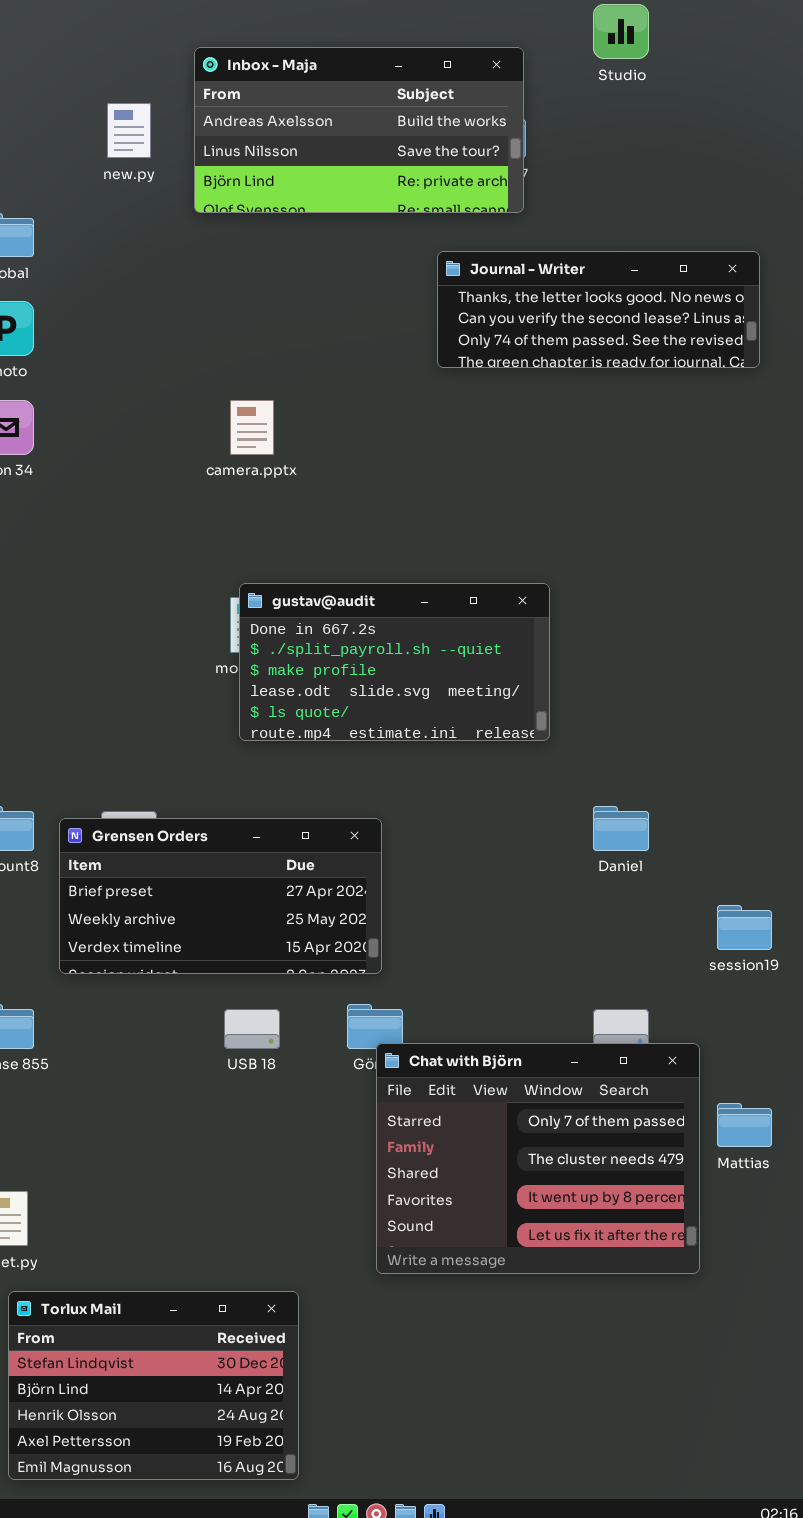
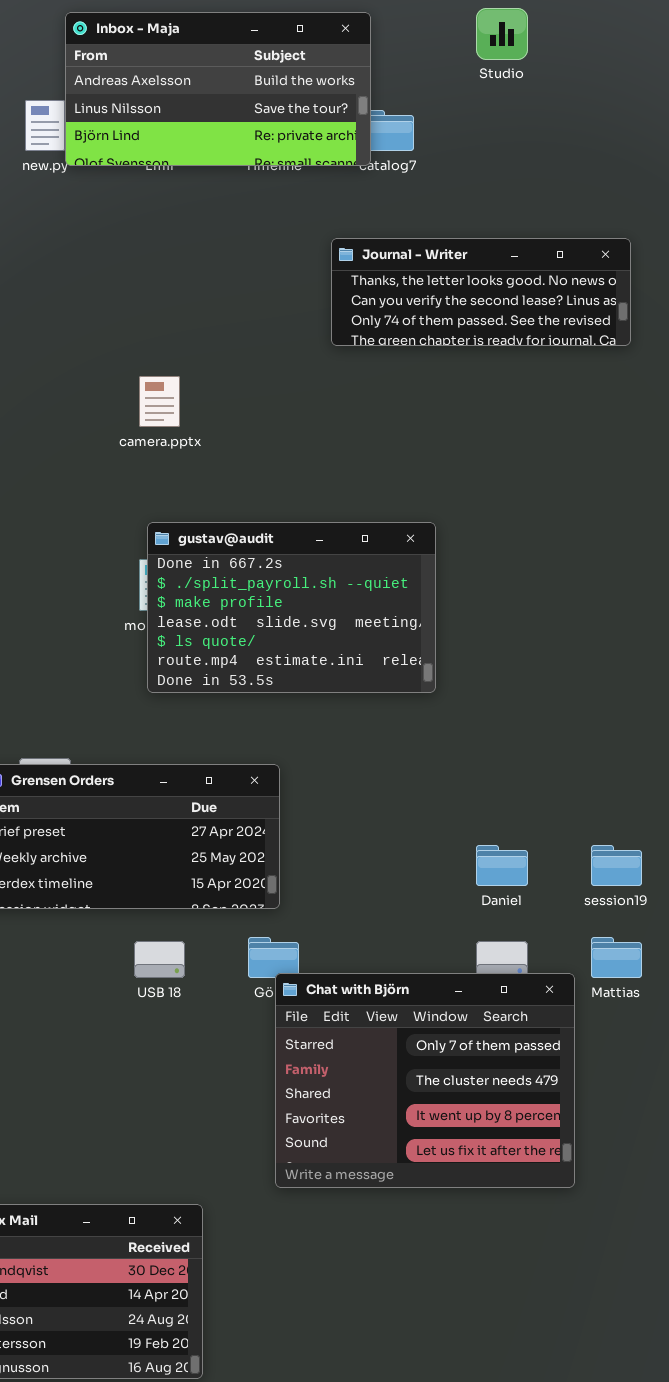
Inbox - Maja: [194,47,524,213] -> [65,12,371,166], moved
gustav@audit: [239,583,550,741] -> [147,522,436,693], resized
Daniel: [593,806,649,851] -> [476,845,528,886], moved
Mattias: [717,1103,772,1147] -> [591,937,642,978], moved

